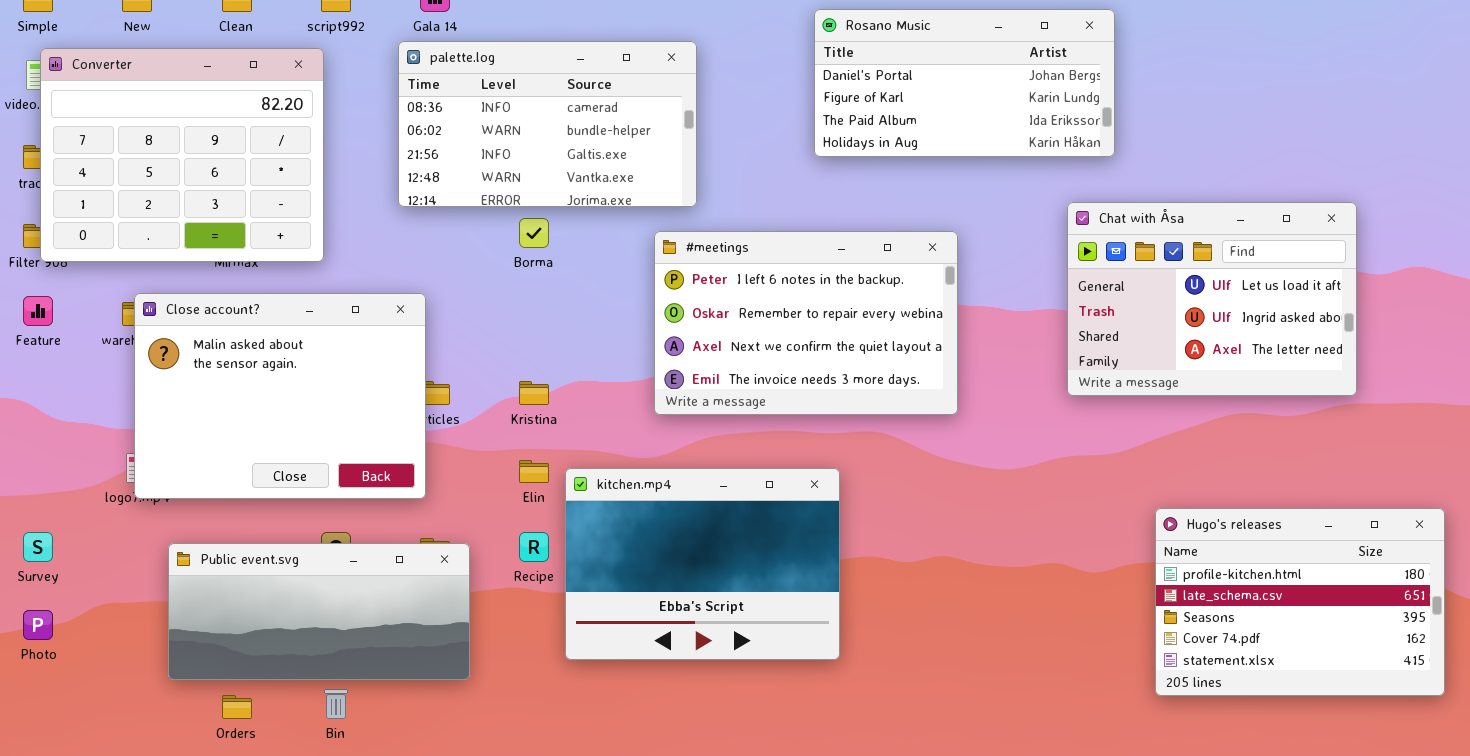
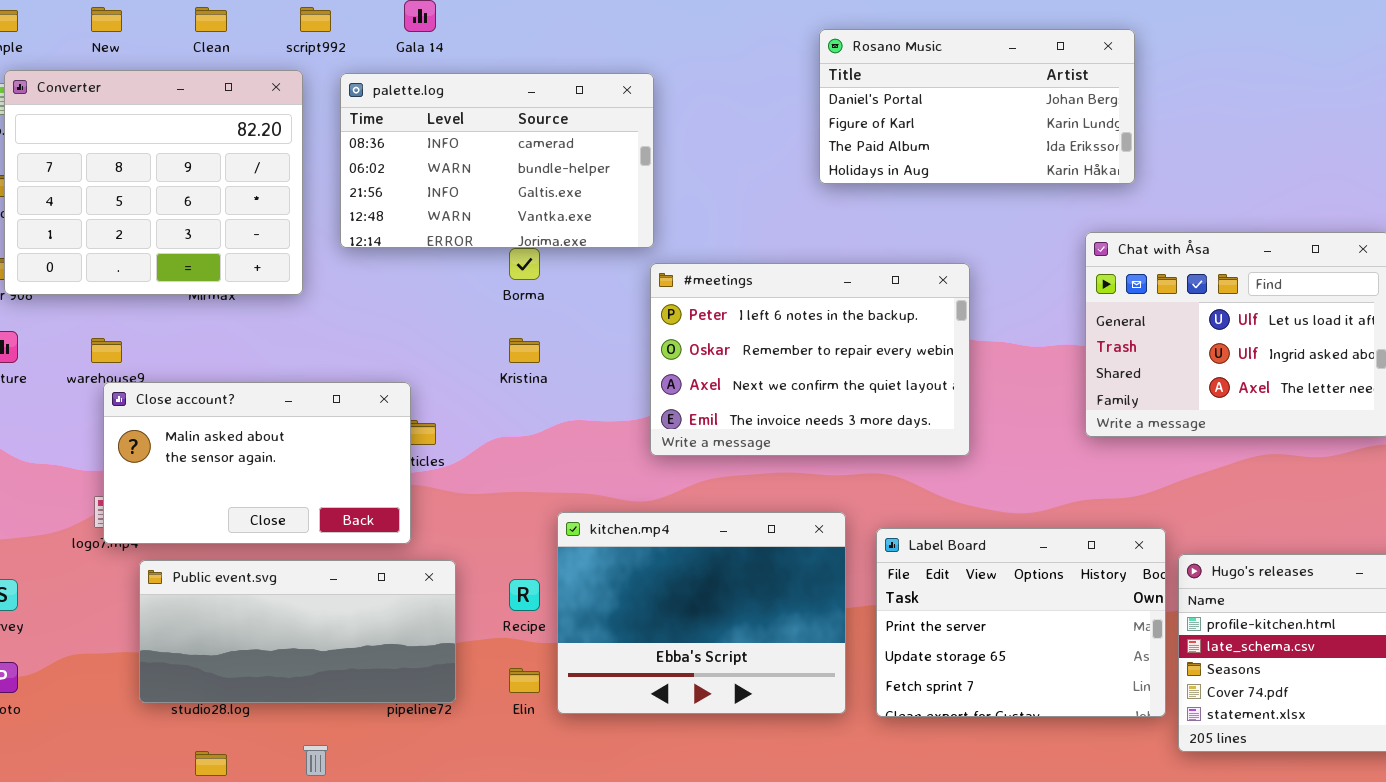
palette.log: [398,41,697,207] -> [340,73,654,248], moved
Close account?: [134,293,426,499] -> [103,382,411,544], resized
Kristina: [519,381,549,405] -> [509,338,540,363], moved
Elin: [519,460,549,483] -> [509,668,540,693], moved
Label Board: none -> [876,528,1166,717], opened
Public event.svg: [168,543,470,680] -> [139,560,456,703], moved

